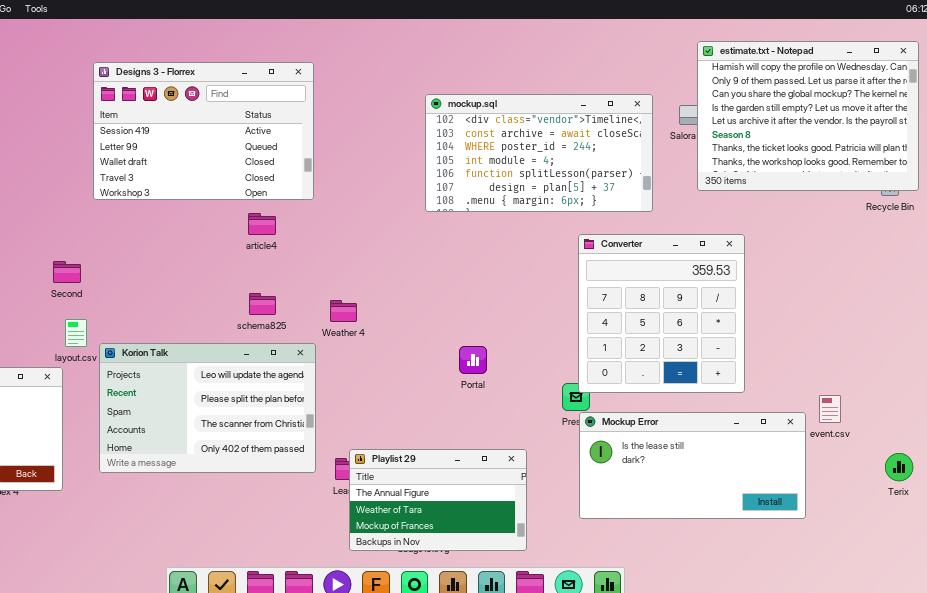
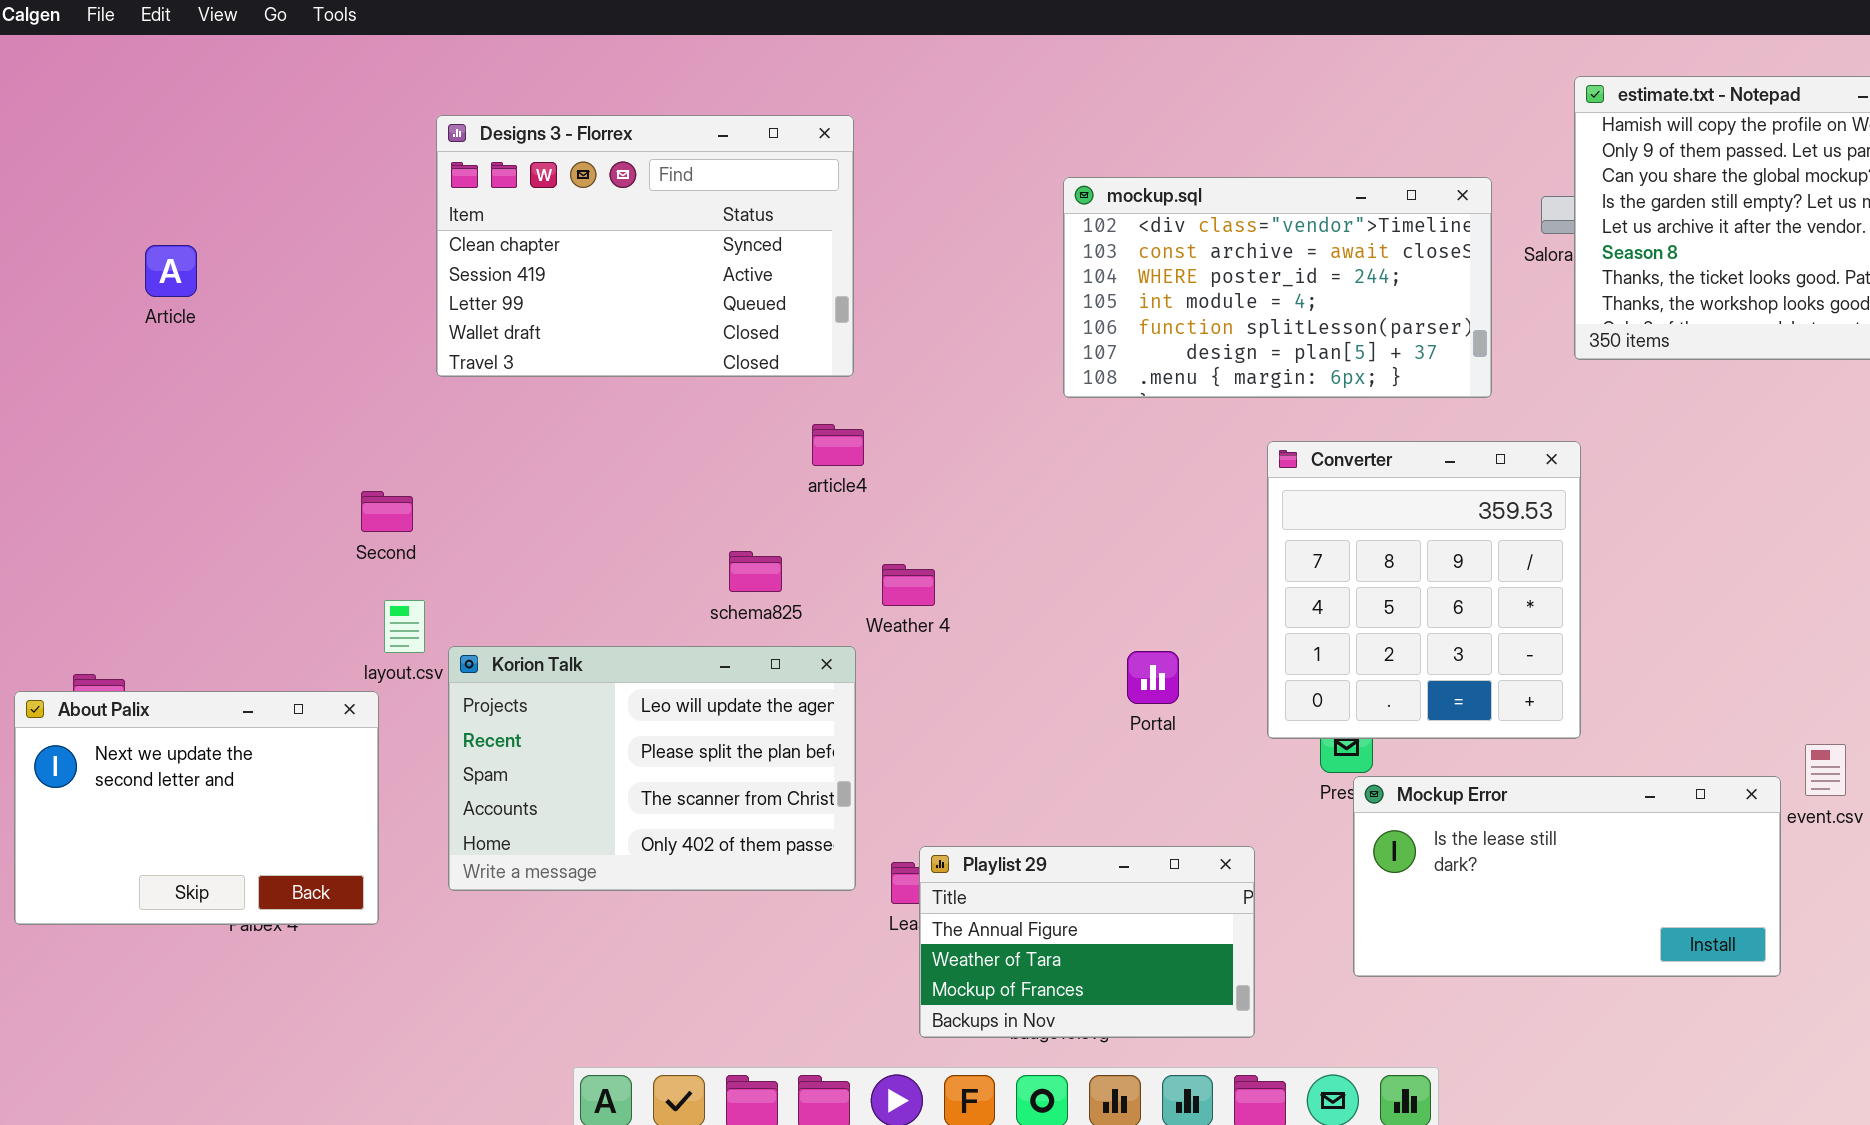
Designs 3 - Florrex: [93,62,314,200] -> [436,115,854,377], scrolled up 1 row
article4: [248,213,276,235] -> [812,424,864,466], moved
Converter: [578,234,745,393] -> [1267,441,1581,739], moved

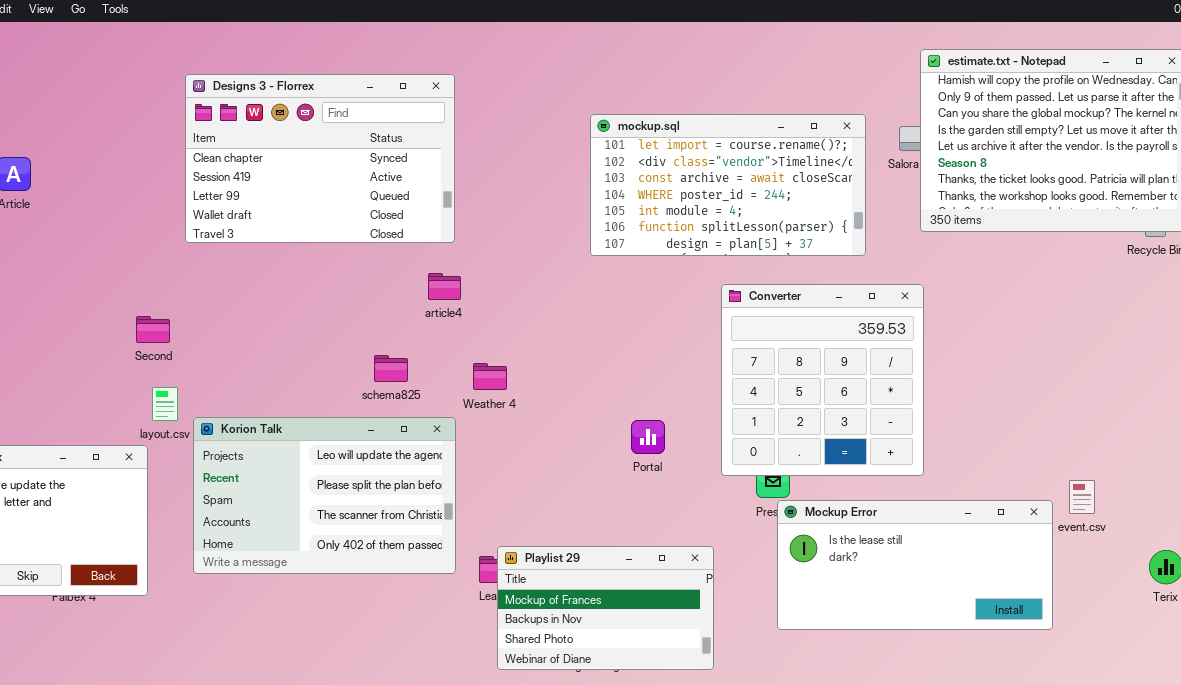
mockup.sql: [1063,177,1492,398] -> [590,114,866,256], scrolled up 1 row
Playlist 29: [919,846,1255,1038] -> [497,546,714,670], scrolled down 2 rows

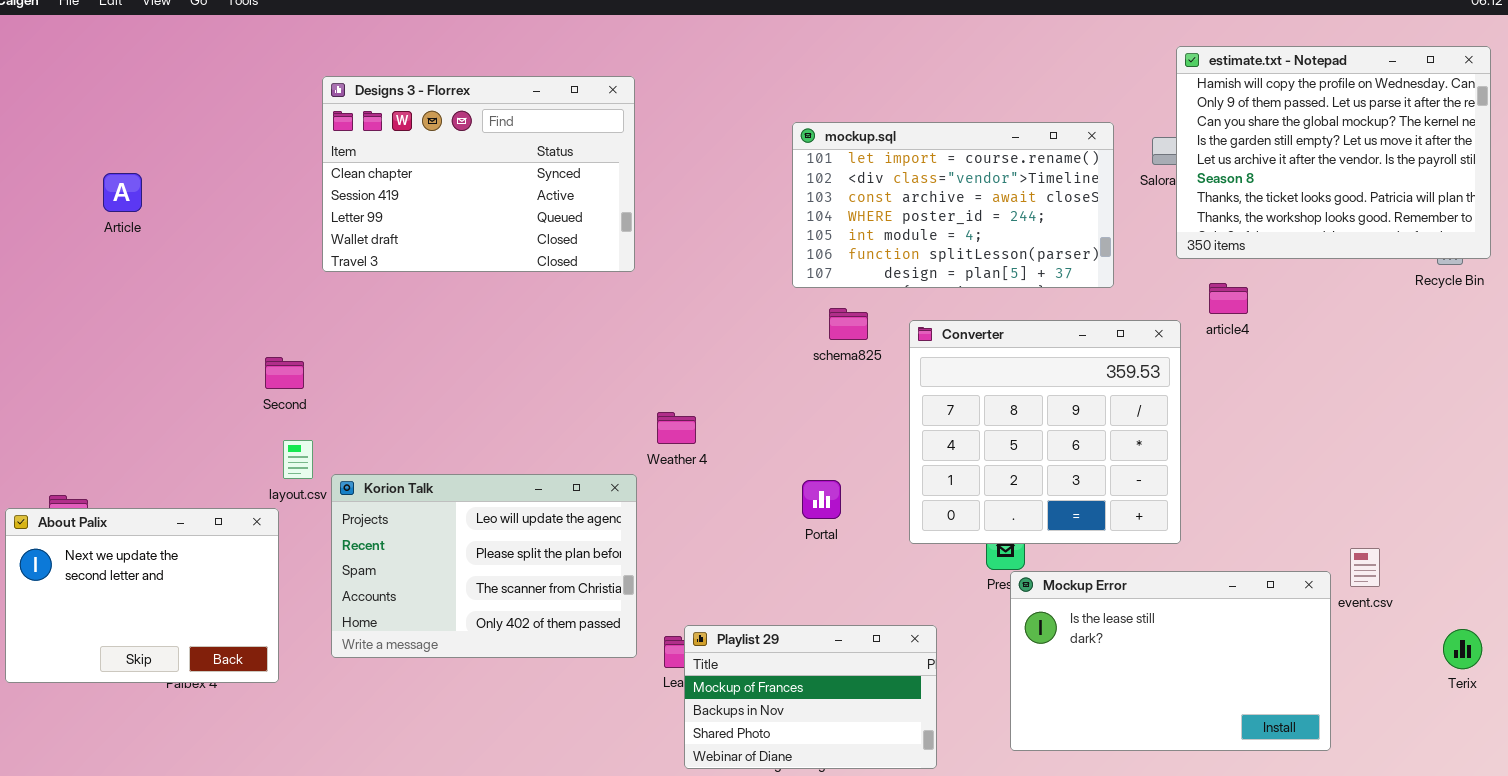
article4: [428,273,461,300] -> [1209,283,1248,314], moved
Converter: [721,284,924,476] -> [909,320,1181,544], resized
schema825: [374,355,408,382] -> [829,308,868,340], moved
Portal: [631,420,665,454] -> [802,480,841,519], moved
Mockup Error: [777,500,1053,630] -> [1010,571,1331,751], resized

